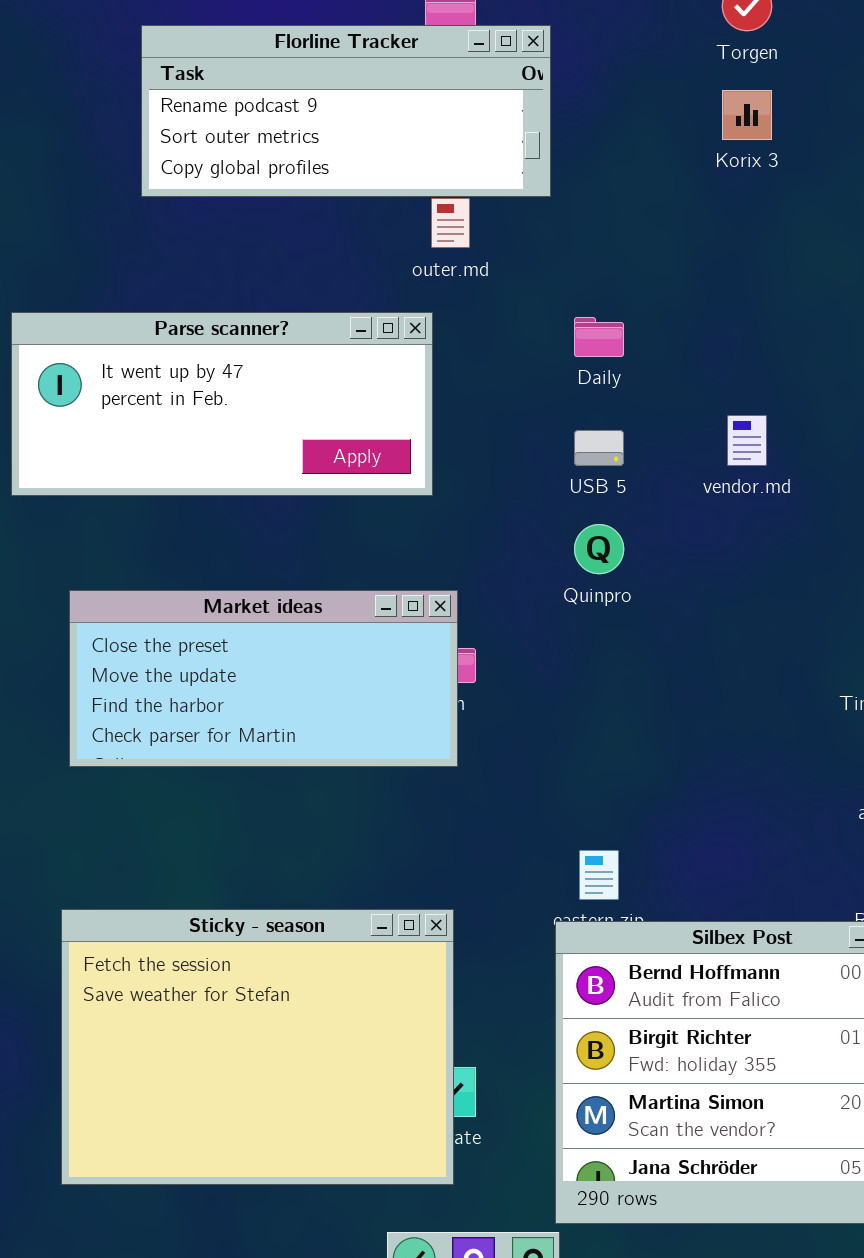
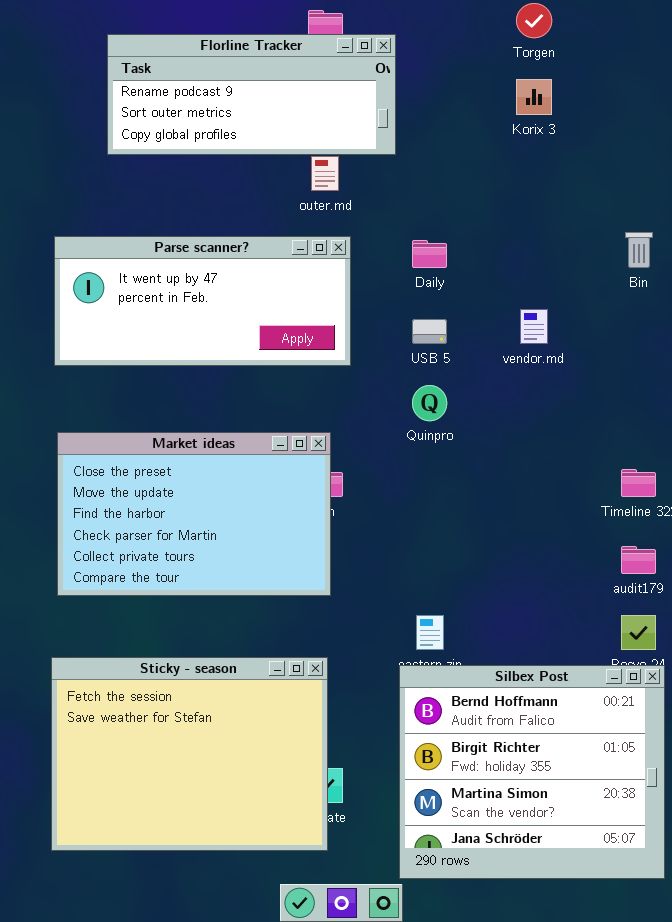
Parse scanner?: [11,312,433,496] -> [54,236,351,366], moved
Market ideas: [69,590,458,767] -> [57,432,331,596], resized

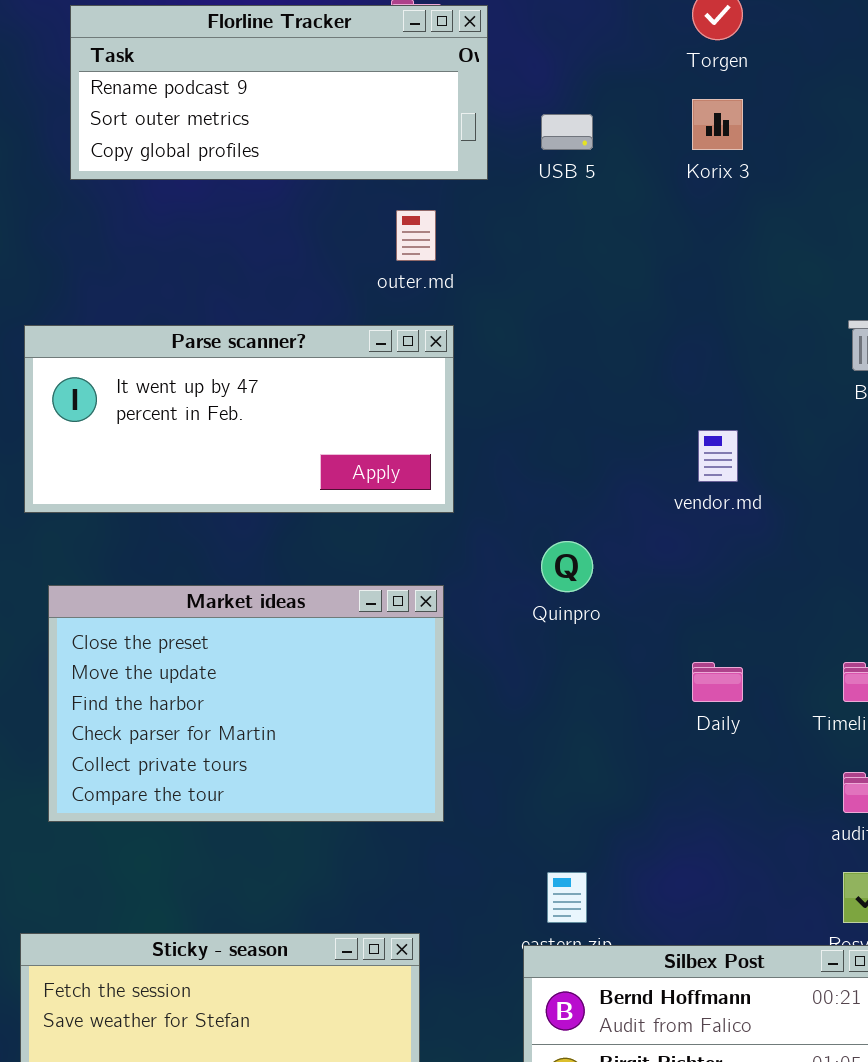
Florline Tracker: [107,34,396,155] -> [70,5,488,180], moved
Daily: [412,240,447,268] -> [692,662,743,702], moved
USB 5: [412,319,447,344] -> [541,114,593,150], moved
Market ideas: [57,432,331,596] -> [48,585,444,822], moved

